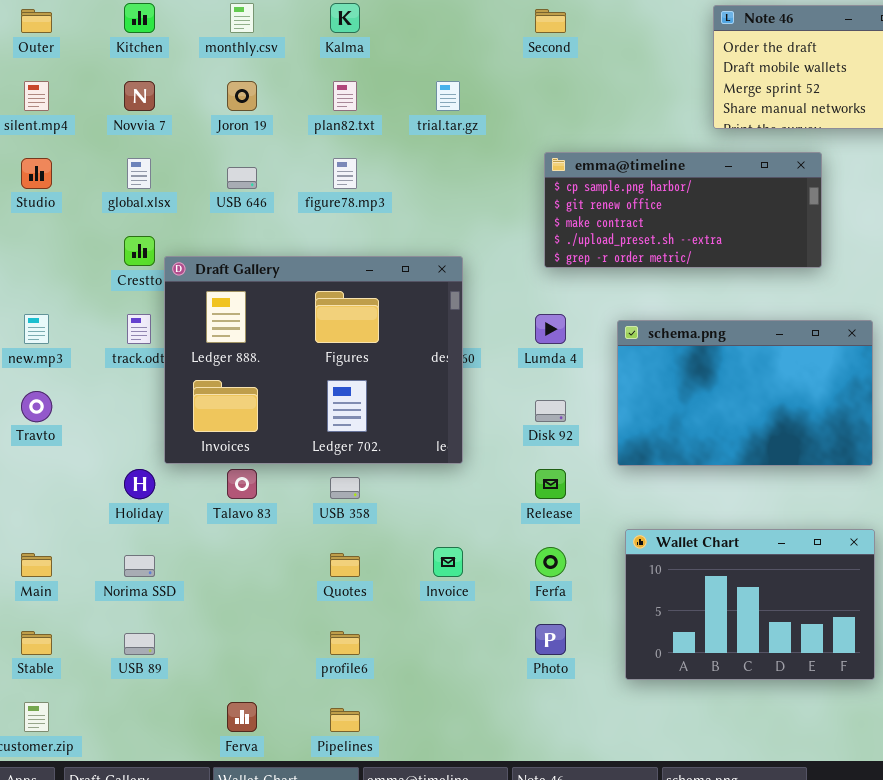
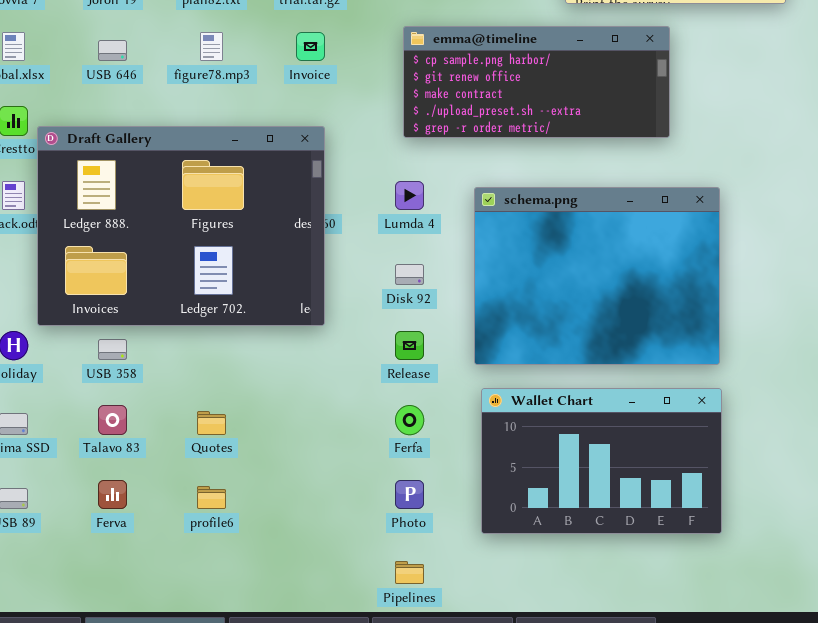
schema.png: [617,320,873,466] -> [474,187,720,365], resized
Talavo 83: [227,469,257,499] -> [98,405,127,435], moved
USB 358: [330,477,360,499] -> [98,339,127,360], moved
Invoice: [433,547,463,577] -> [296,32,325,61], moved
Ferva: [227,702,257,732] -> [98,480,127,509], moved
Pipelines: [330,708,360,732] -> [395,561,424,584], moved

